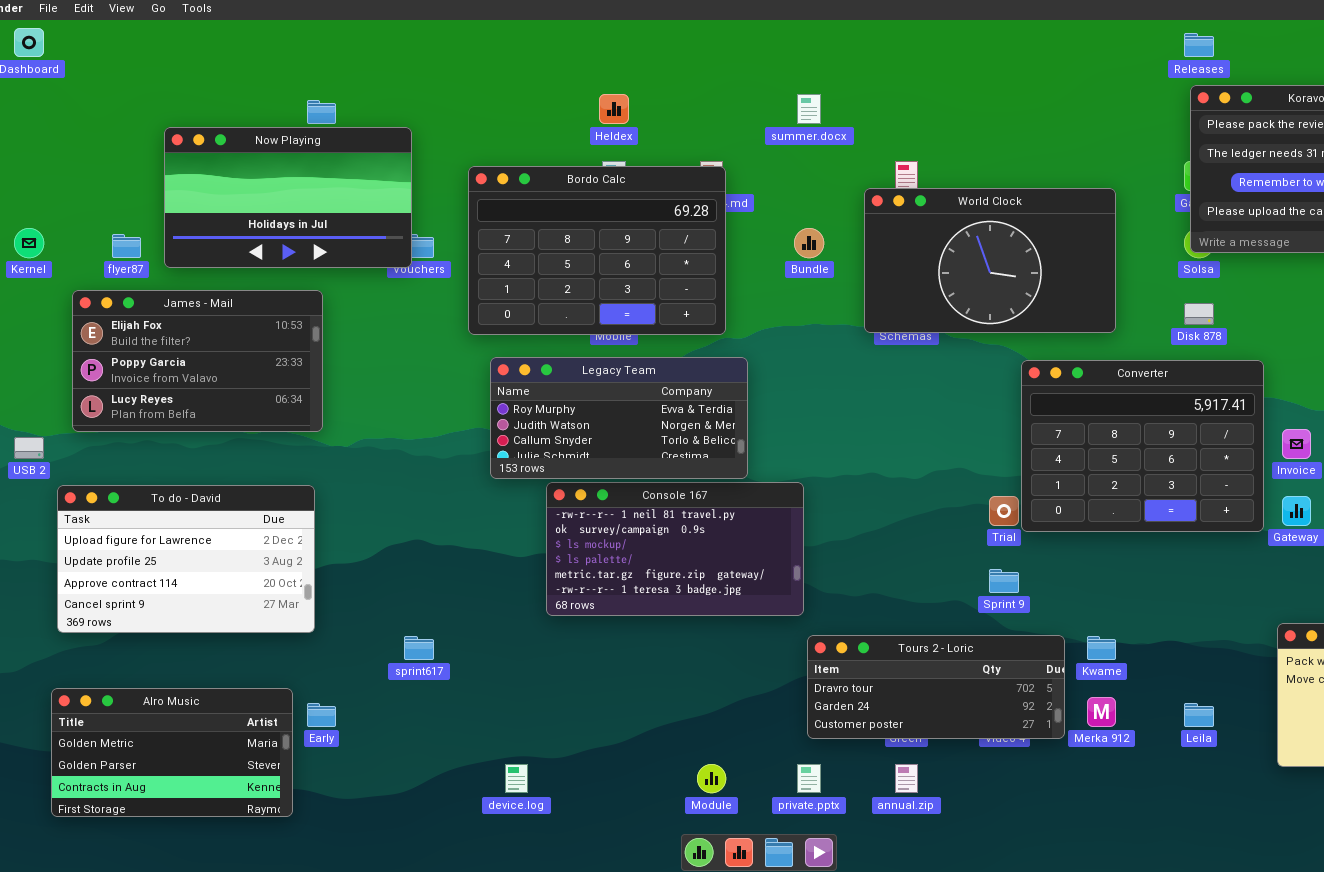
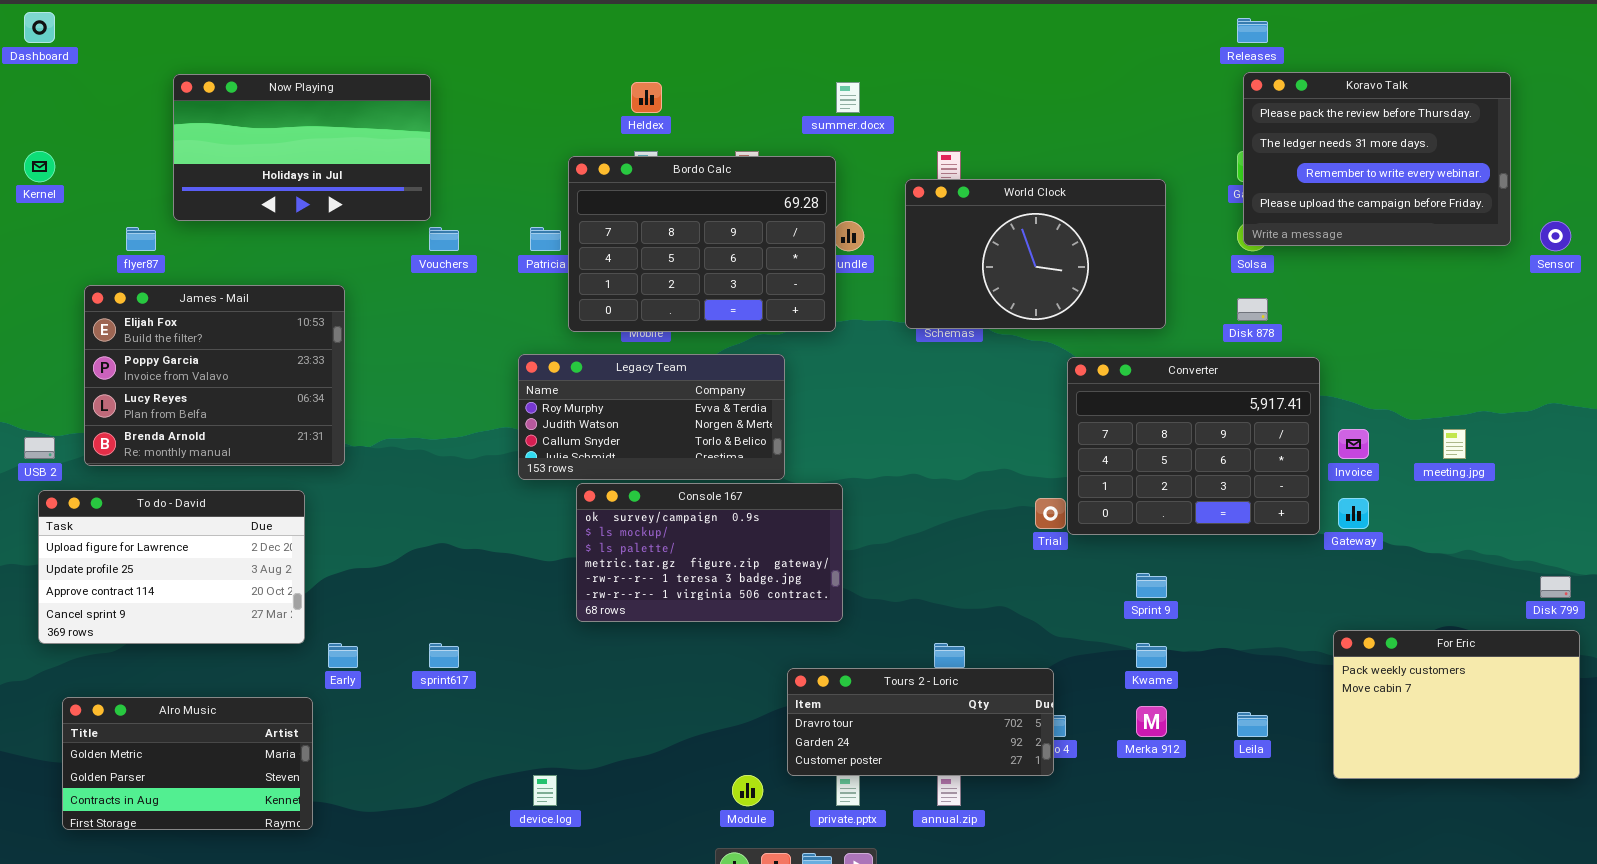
Now Playing: [164,127,412,268] -> [173,74,431,221], moved
Bordo Calc: [468,166,726,335] -> [568,156,836,332], moved
Kernel: [14,228,44,258] -> [24,151,55,182], moved
James - Mail: [72,290,323,432] -> [84,285,345,466], resized
Console 167: [546,482,804,616] -> [576,483,843,622], scrolled down 1 row
To do - David: [57,485,315,633] -> [38,490,305,644], moved
Sprint 9: [989,569,1019,593] -> [1136,573,1167,598], moved
Tours 2 - Loric: [807,635,1065,739] -> [787,668,1054,776], moved
Early: [307,703,336,727] -> [328,643,358,668], moved

